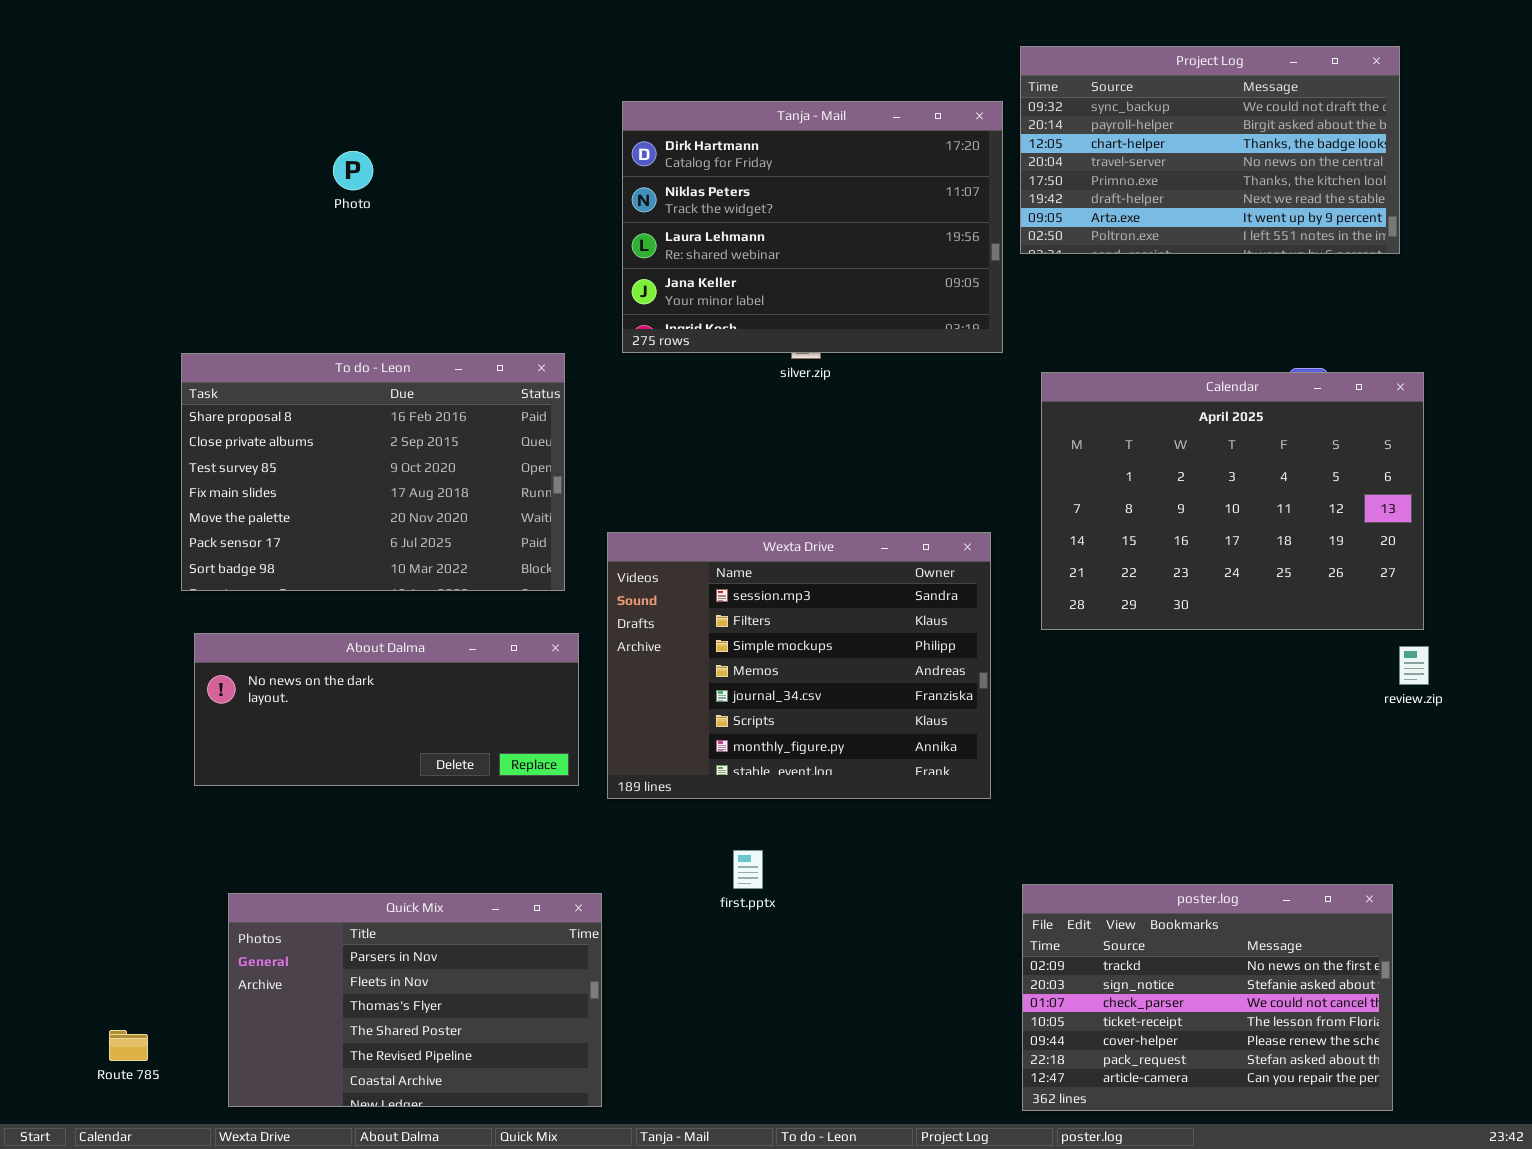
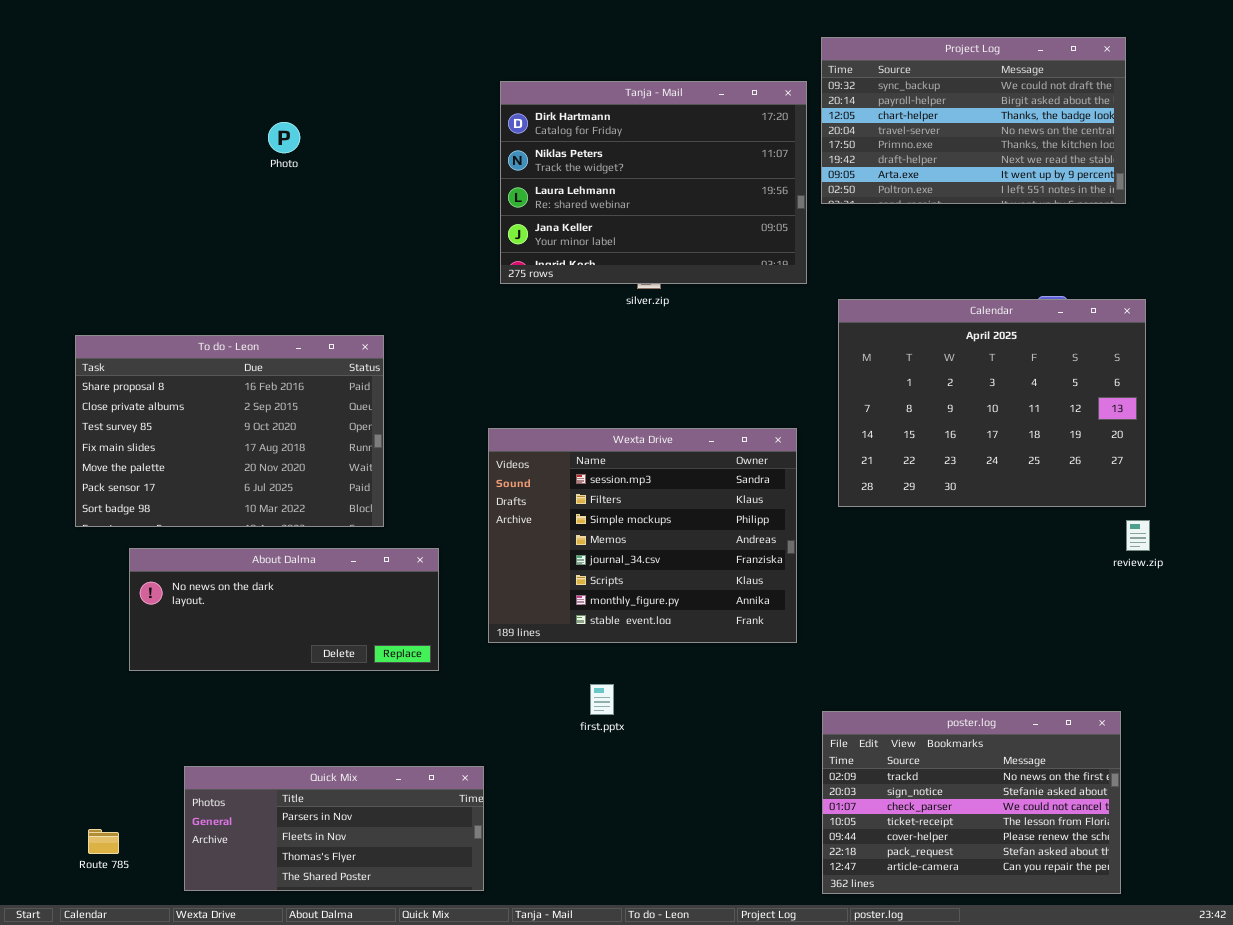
To do - Leon: [181,353,565,591] -> [75,335,384,527], moved
About Dalma: [194,633,579,786] -> [129,548,439,671], moved
Quick Mix: [228,893,602,1107] -> [184,766,484,891], resized

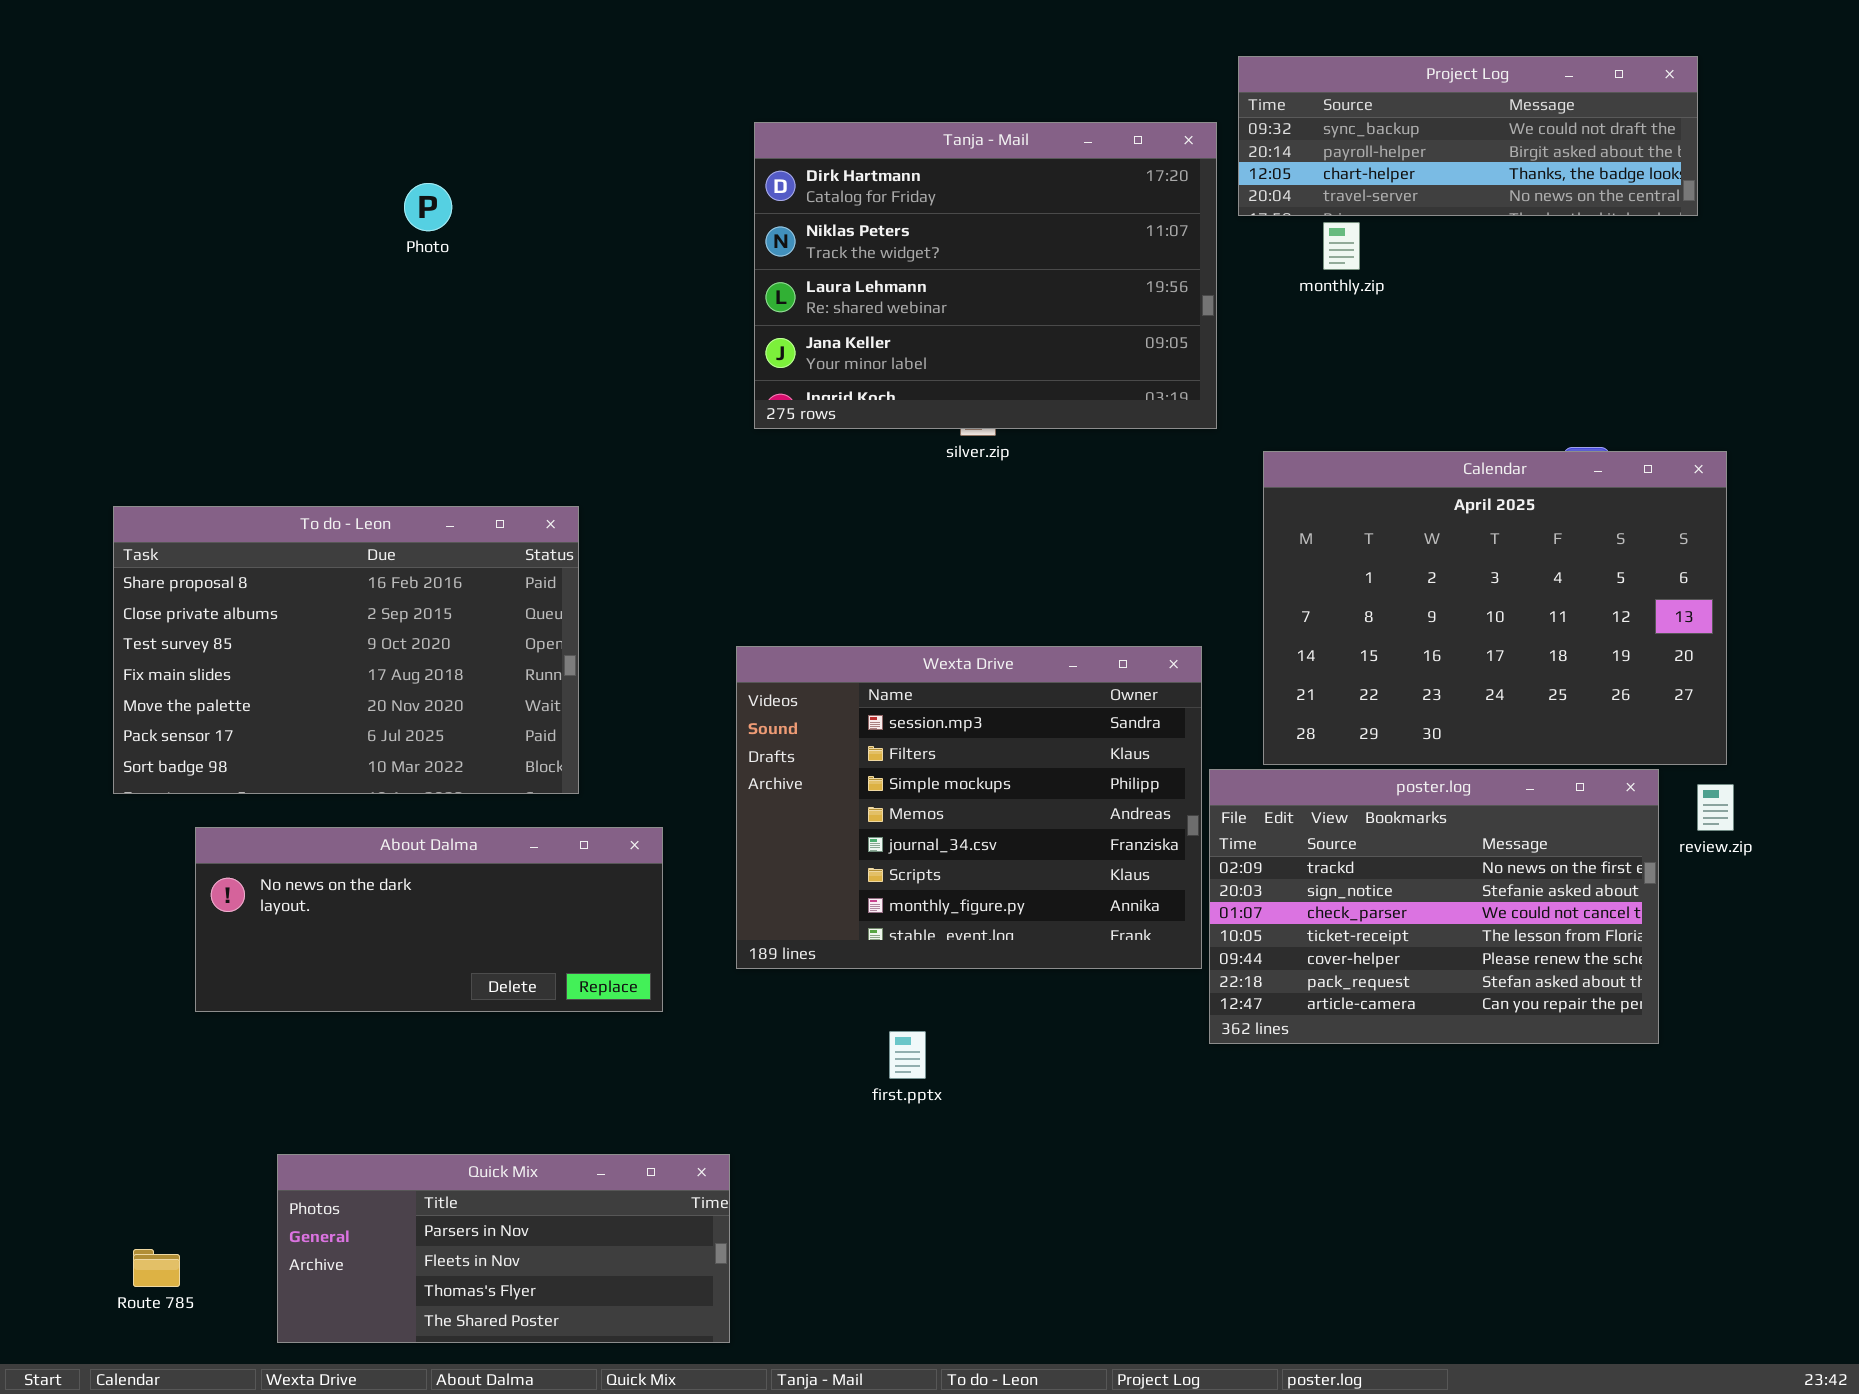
Project Log: [821,37,1126,204] -> [1238,56,1698,216], resized
poster.log: [822,711,1121,894] -> [1209,769,1659,1044], moved

